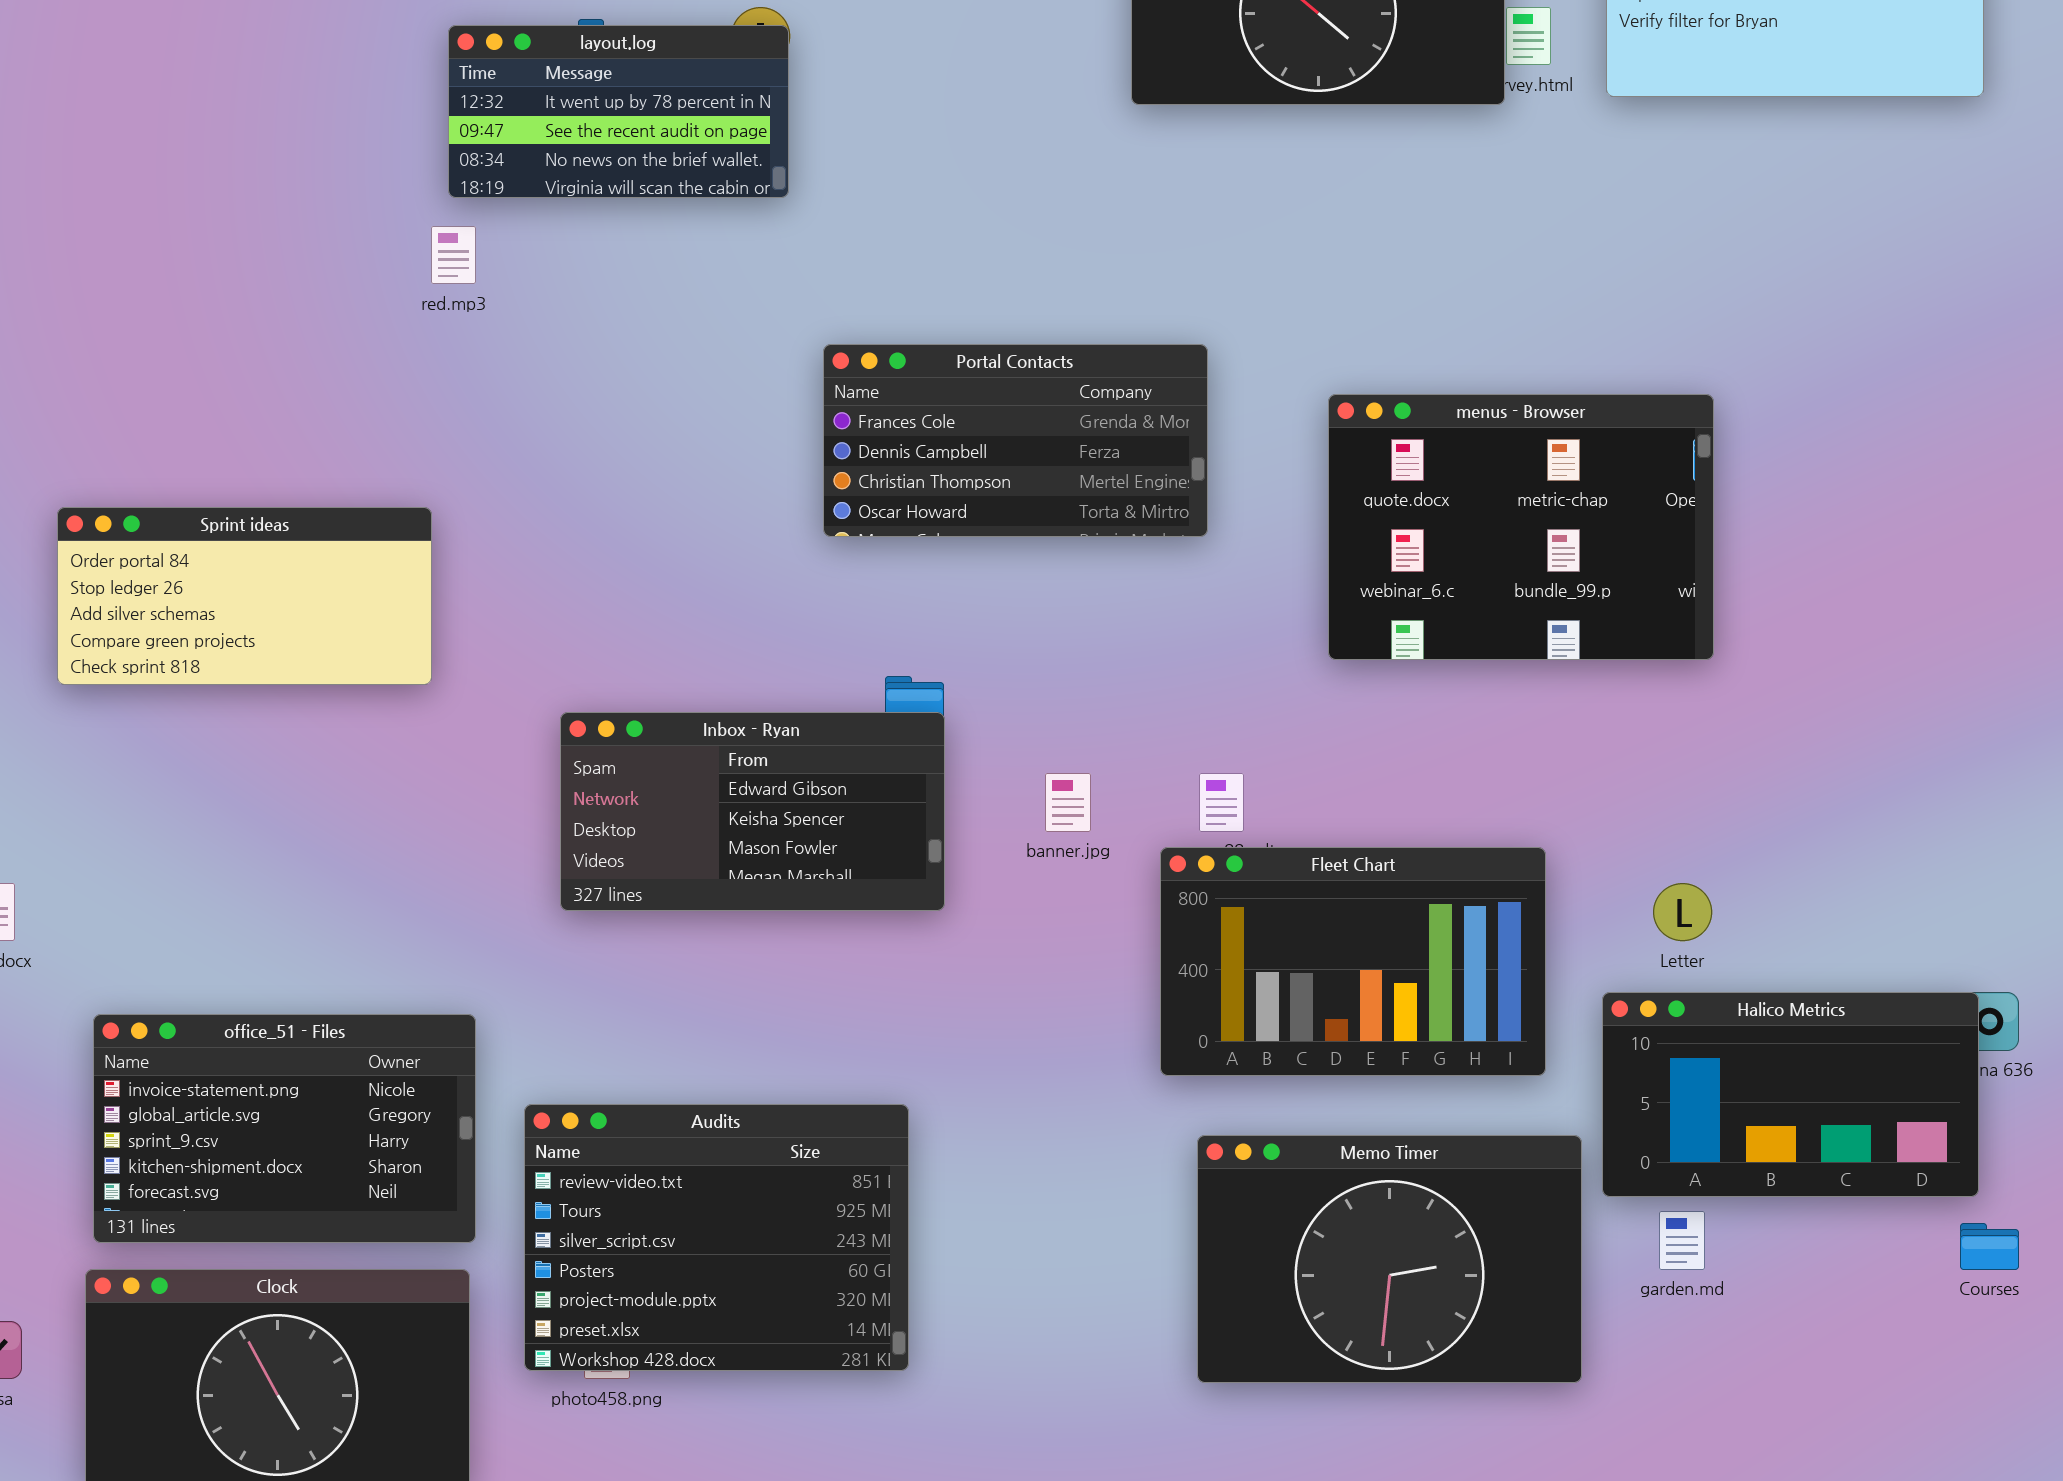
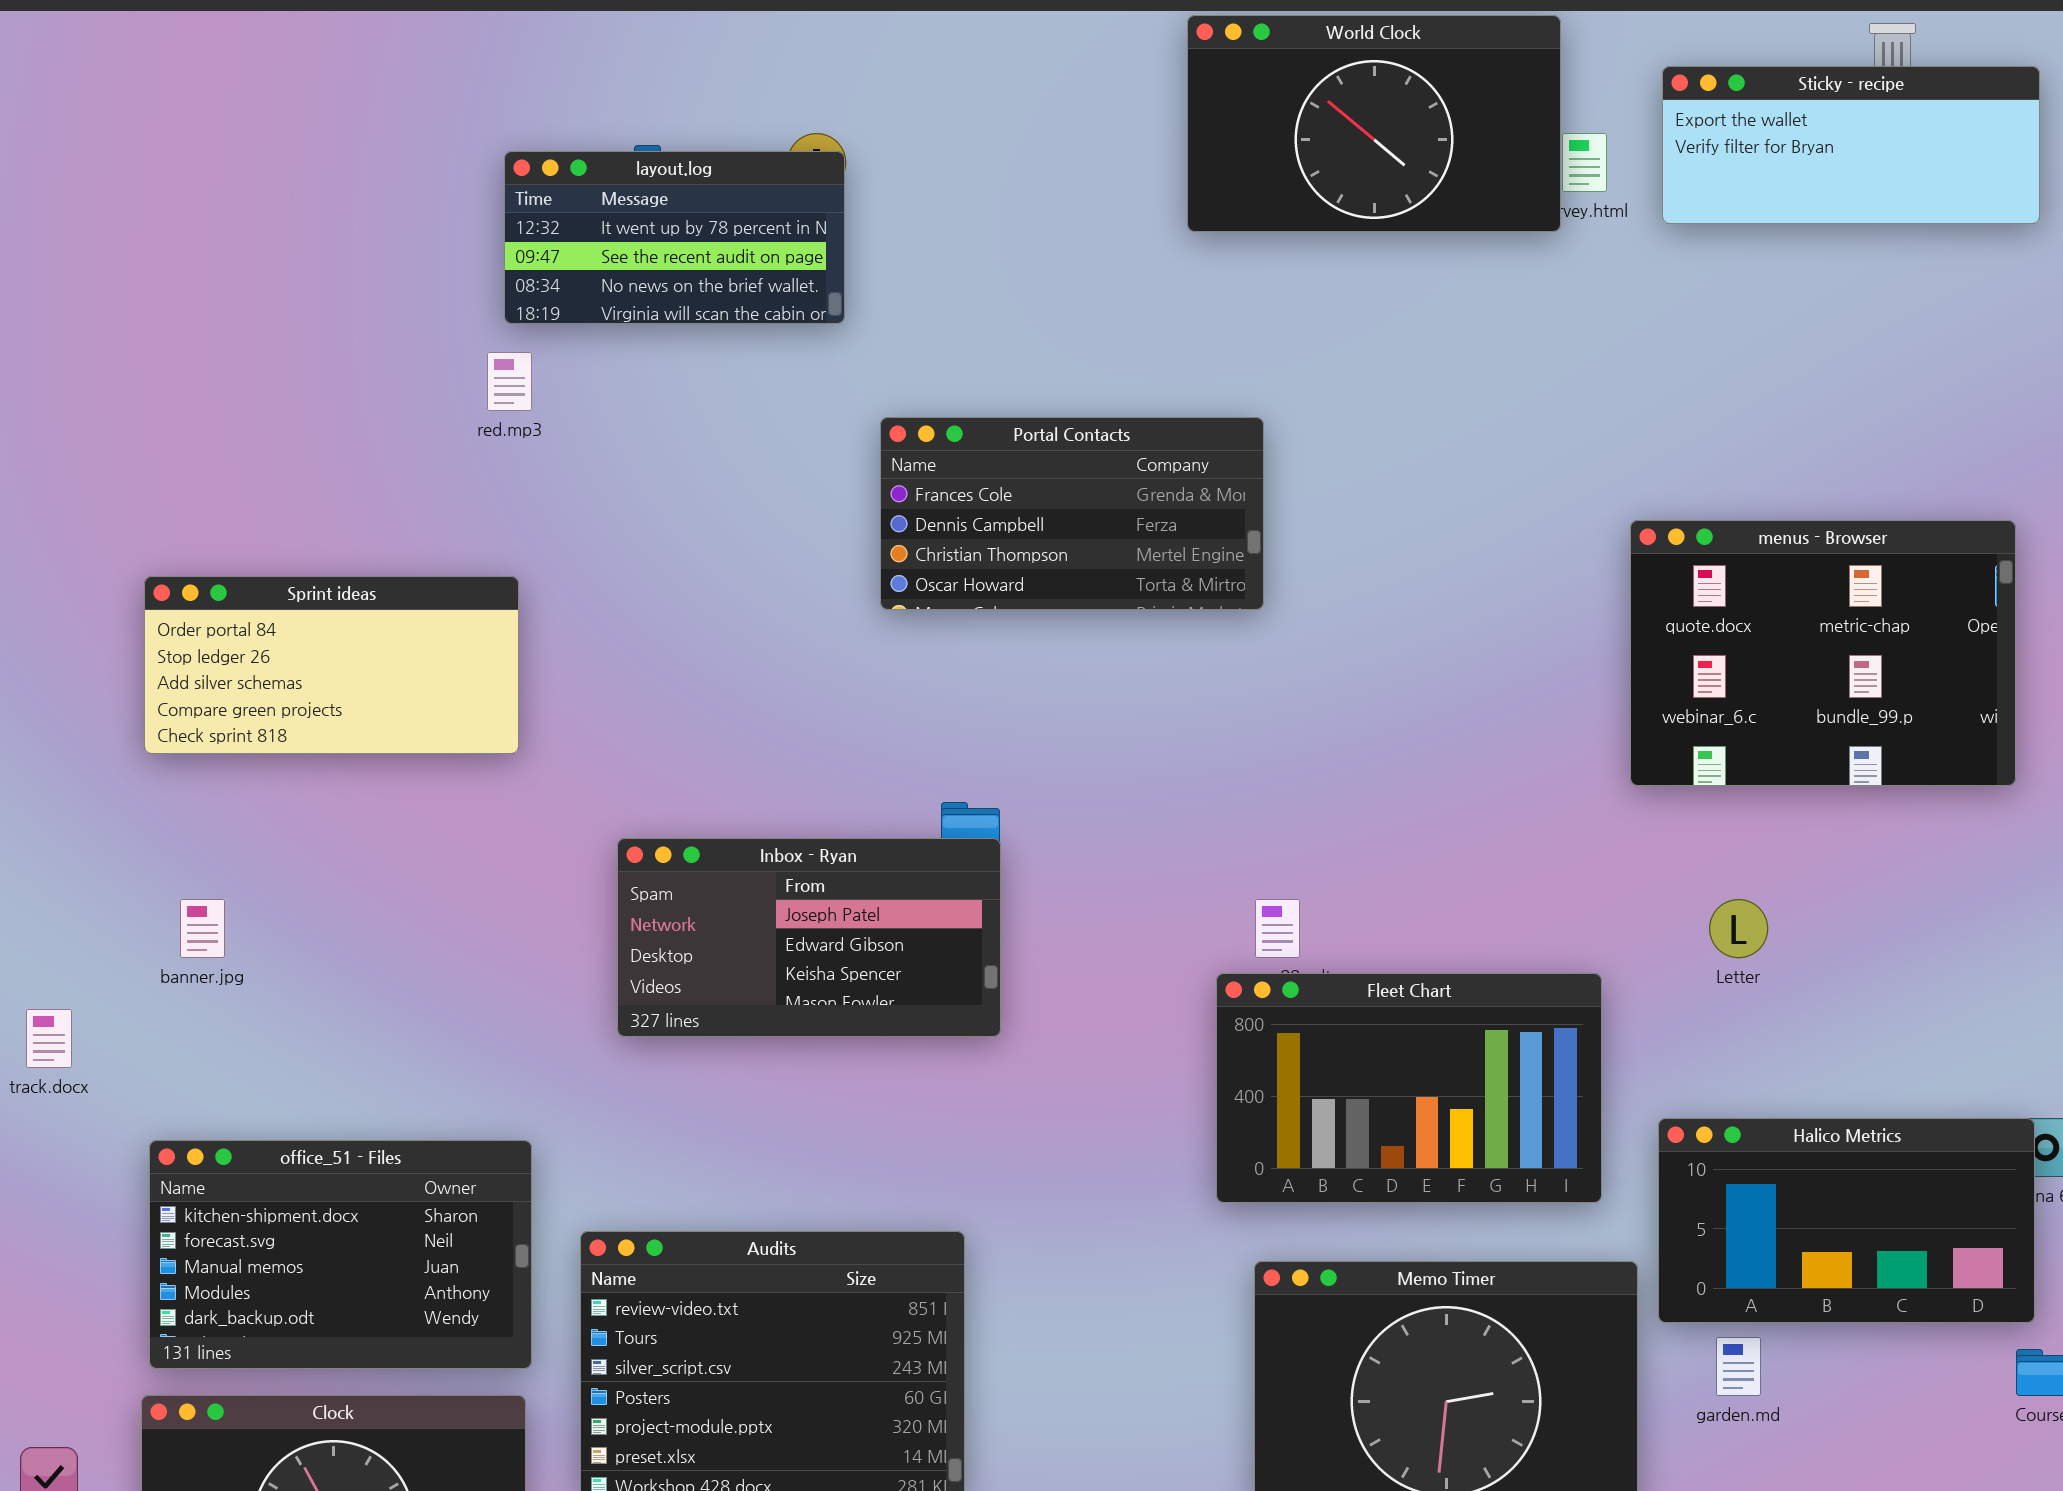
Portal Contacts: [823,344,1208,537] -> [880,417,1264,610], moved
menus - Browser: [1328,394,1714,660] -> [1630,520,2016,786], moved
Sprint ideas: [57,507,432,685] -> [144,576,519,754], moved
Inbox - Ryan: [560,712,945,911] -> [617,838,1001,1037], scrolled up 1 row
banner.jpg: [1045,773,1091,832] -> [180,899,225,958], moved
Letter: [1653,883,1712,941] -> [1709,899,1768,958], moved
office_51 - Files: [93,1014,476,1243] -> [149,1140,532,1369], scrolled down 3 rows

